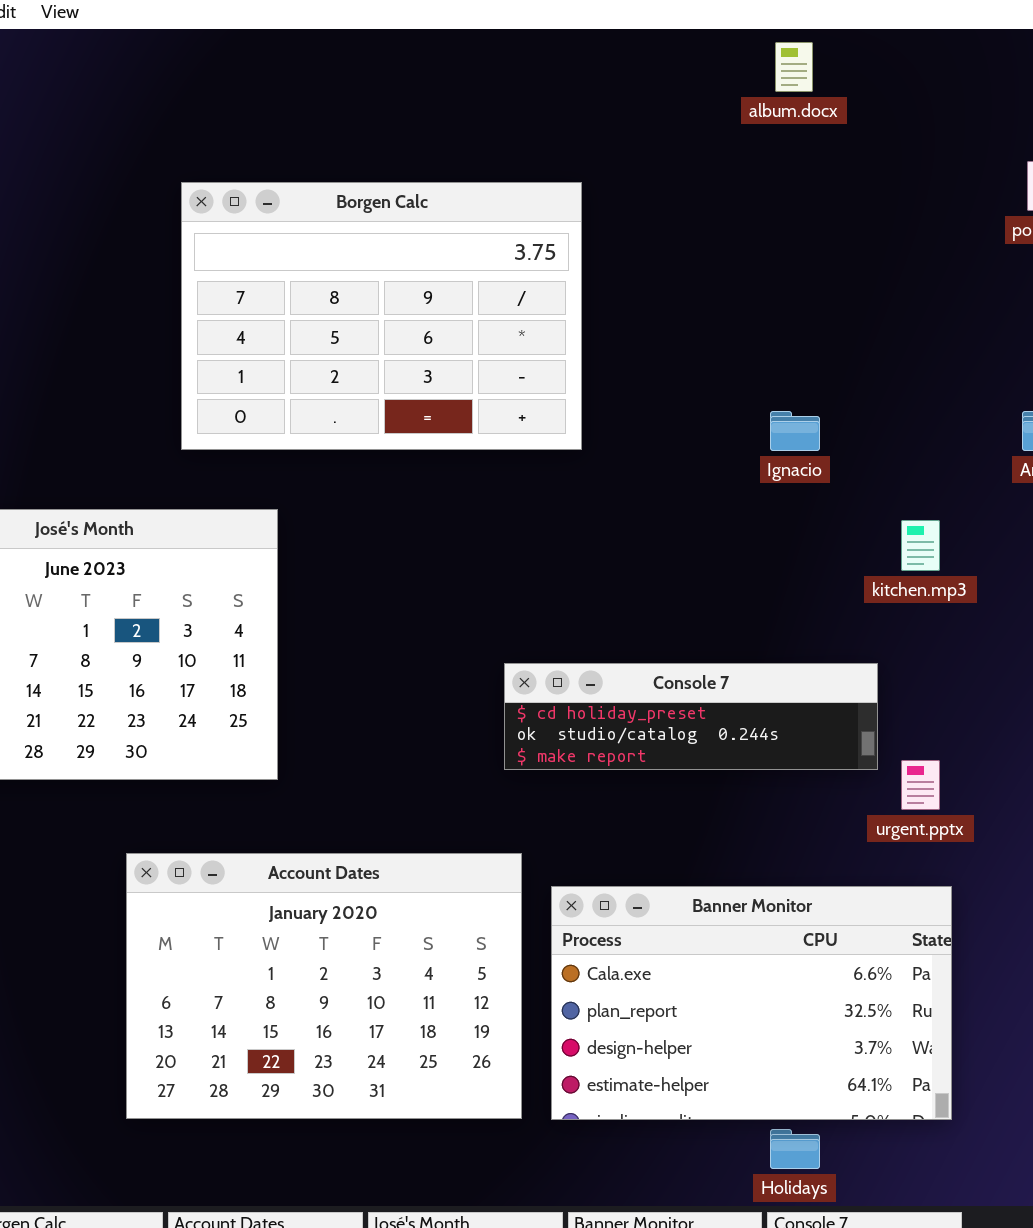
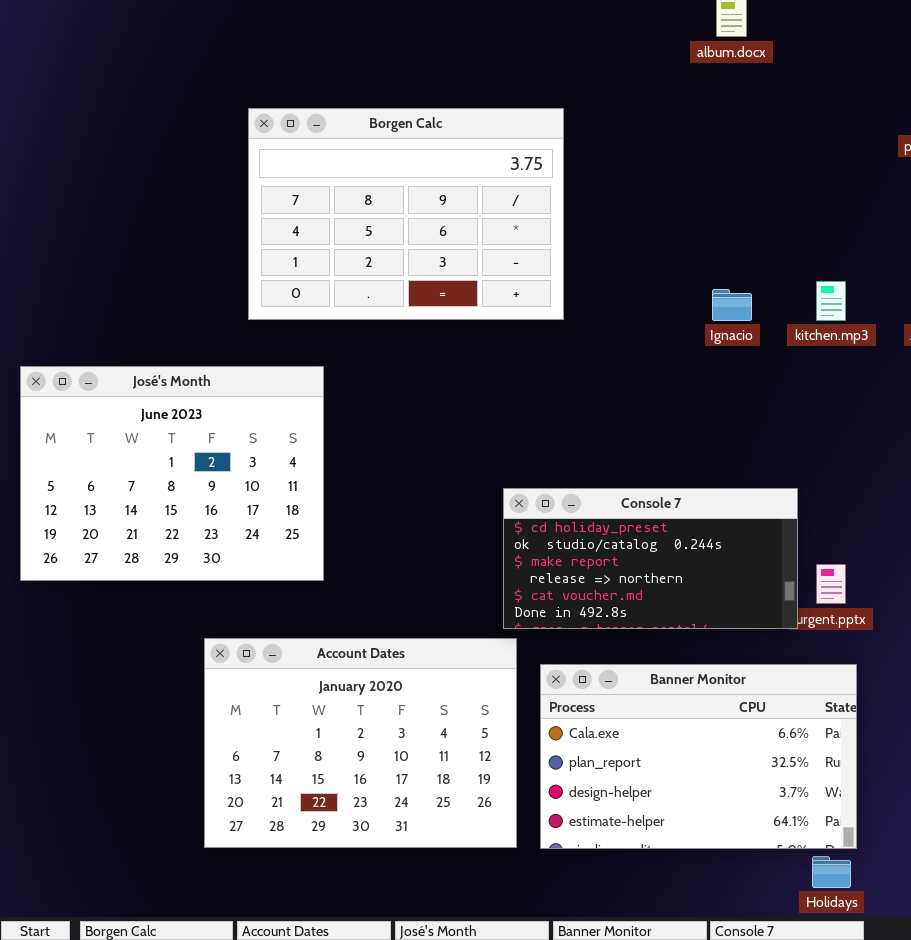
kitchen.mp3: [901,520,940,571] -> [816,281,846,321], moved
Console 7: [504,663,878,770] -> [503,488,798,629], resized
Holidays: [770,1129,820,1169] -> [812,856,851,888], moved

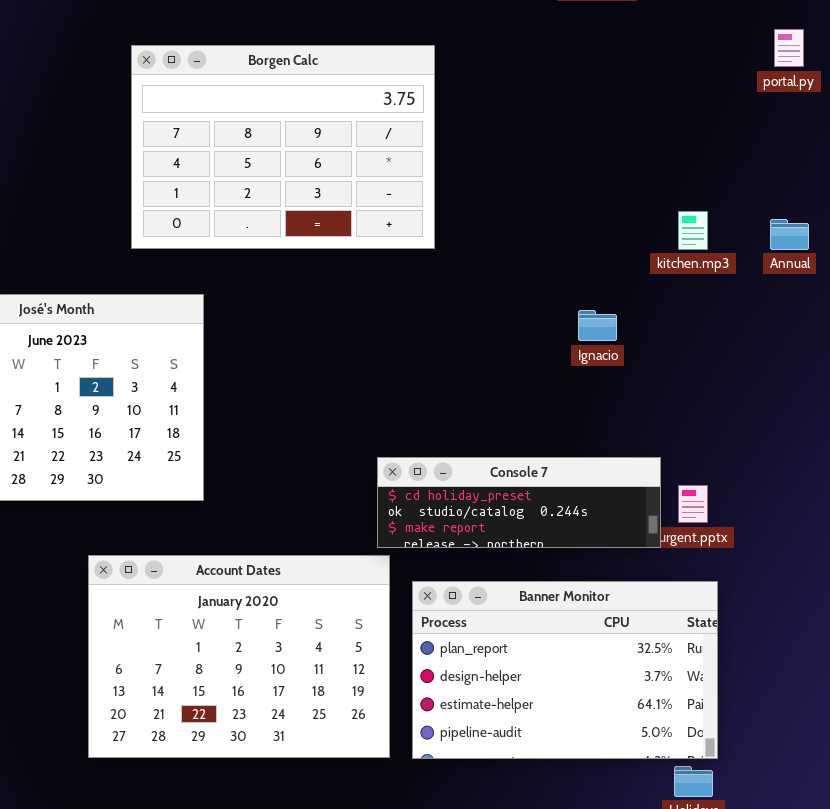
Ignacio: [712,289,752,321] -> [578,310,617,341], moved
Console 7: [503,488,798,629] -> [377,457,661,548], resized
Banner Monitor: [540,664,857,849] -> [412,581,718,759], scrolled down 1 row

